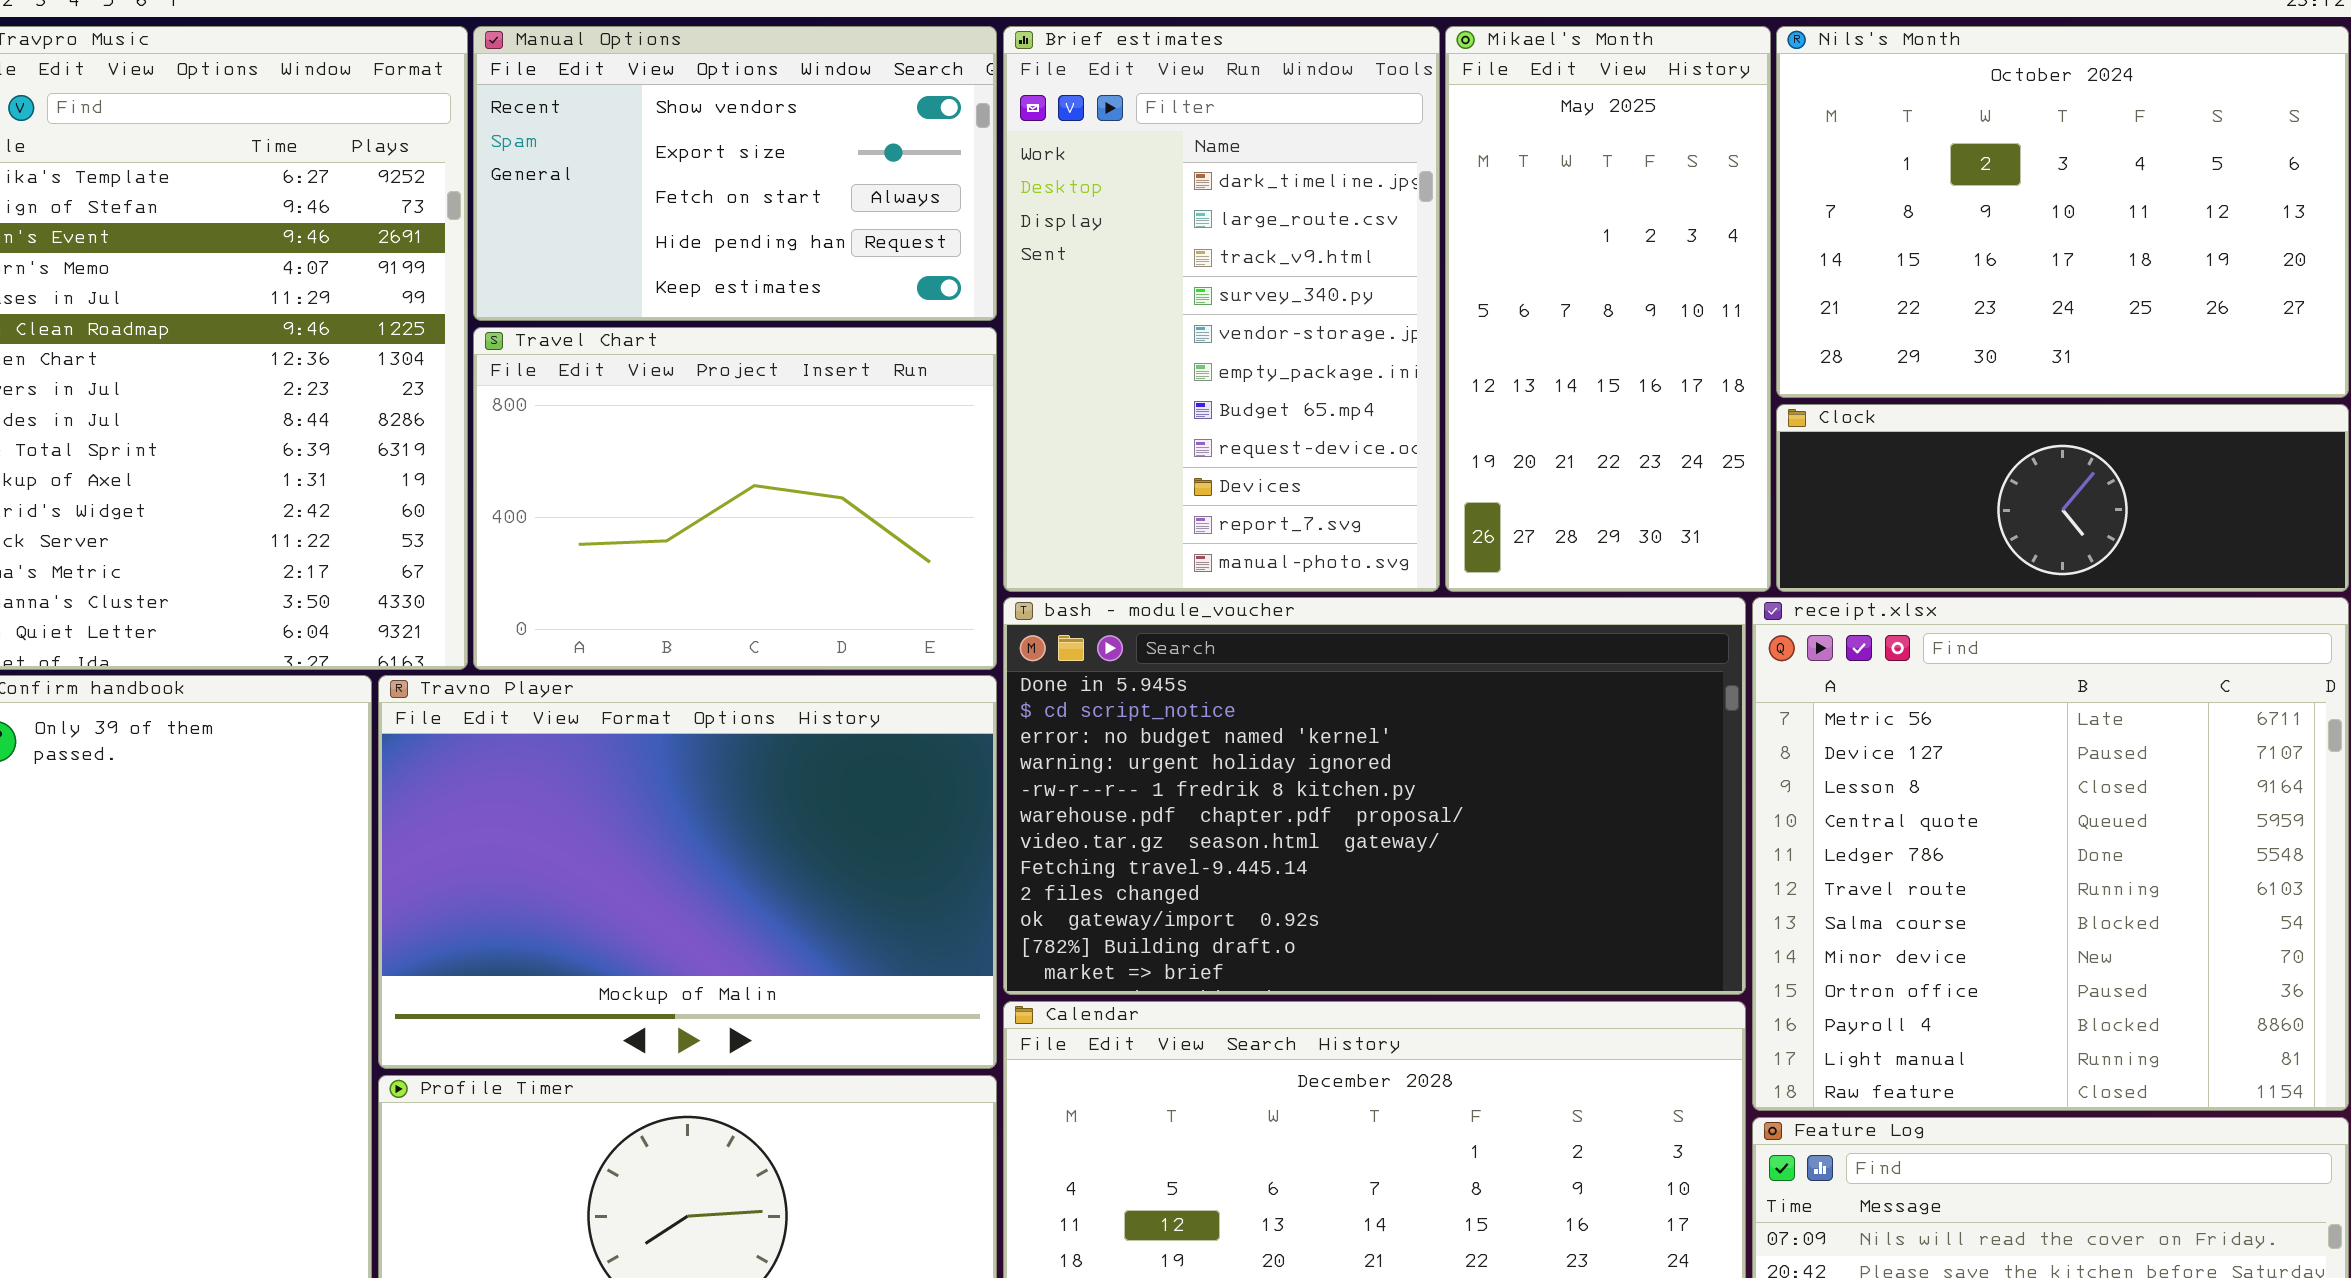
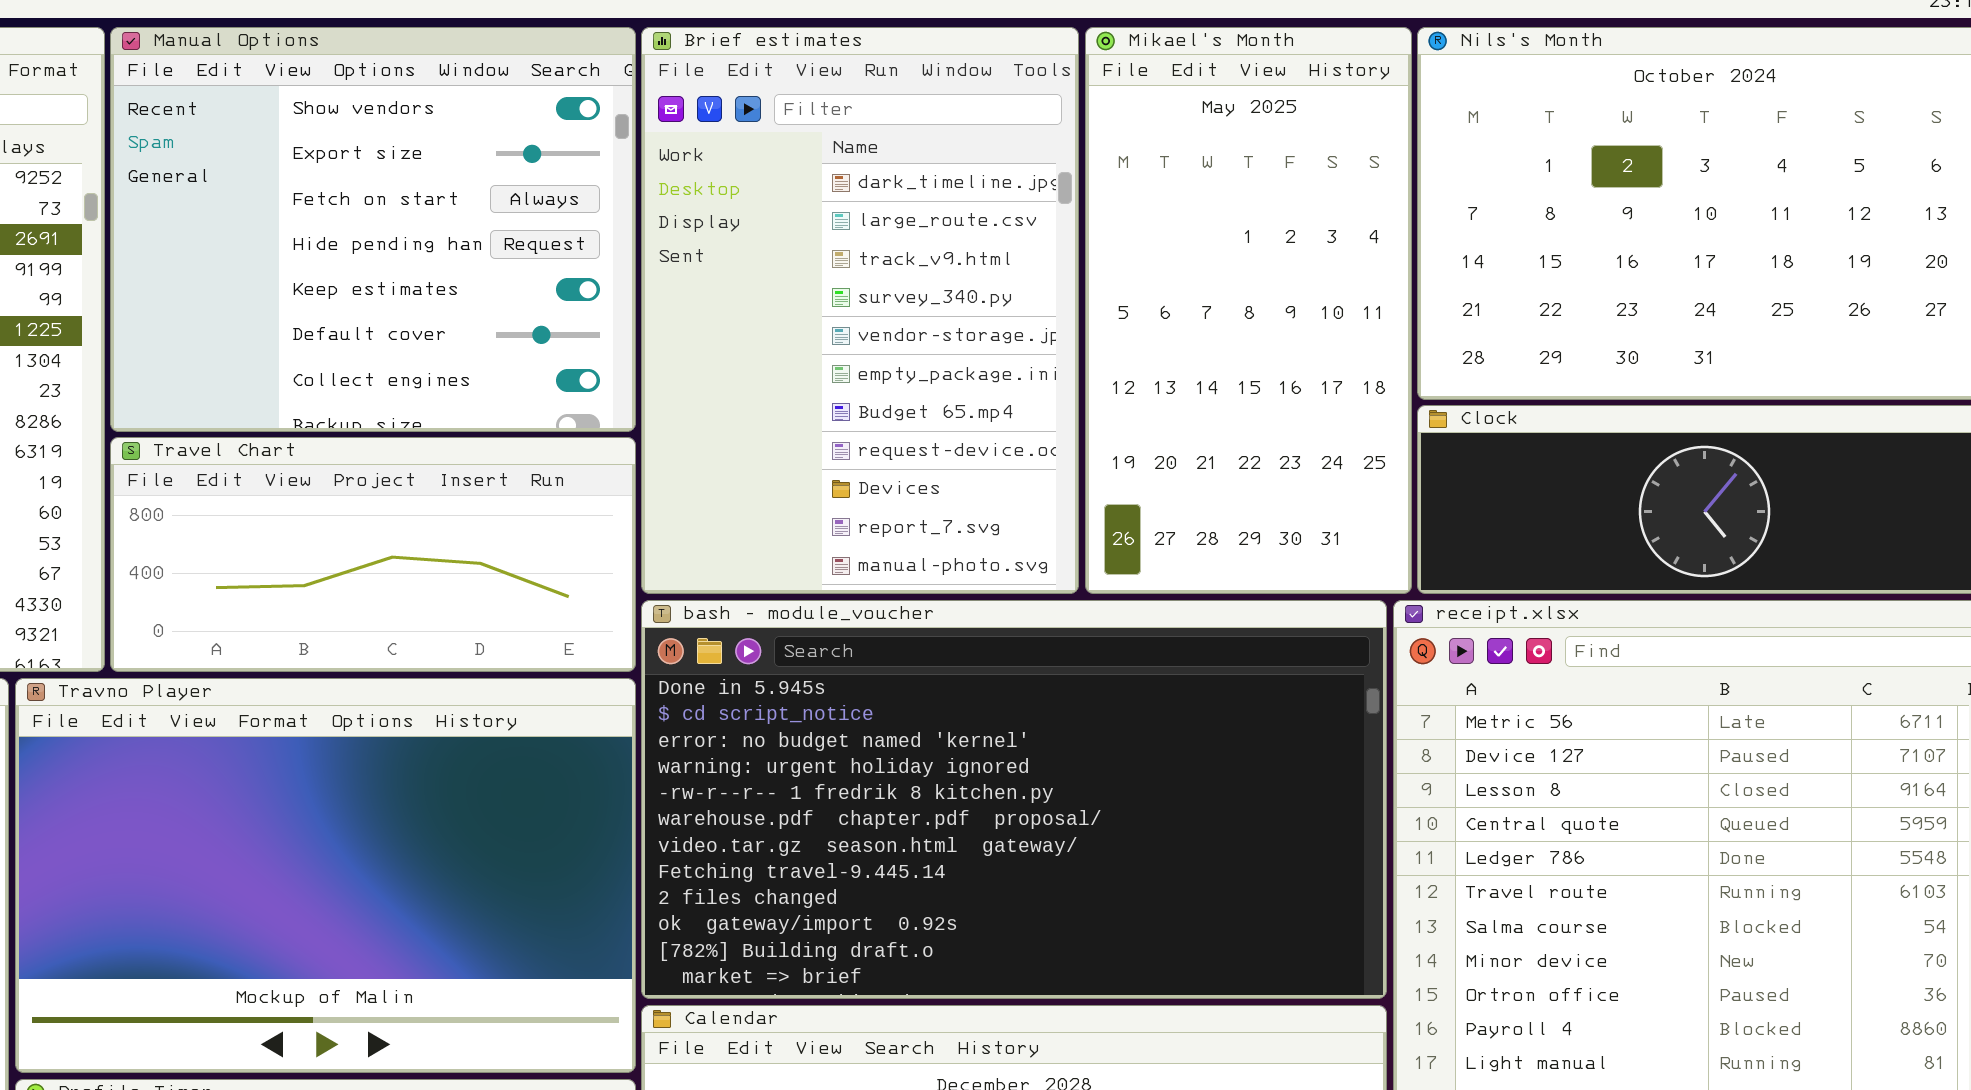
Manual Options: [473,26,997,321] -> [110,27,636,432], resized
Travel Chart: [473,327,997,670] -> [110,437,636,672], resized

